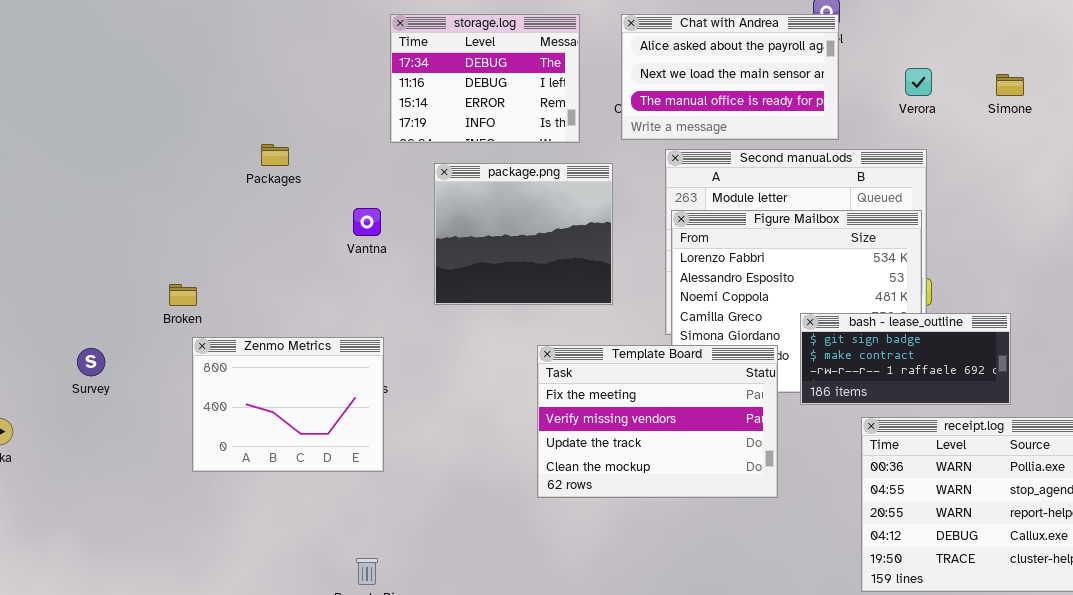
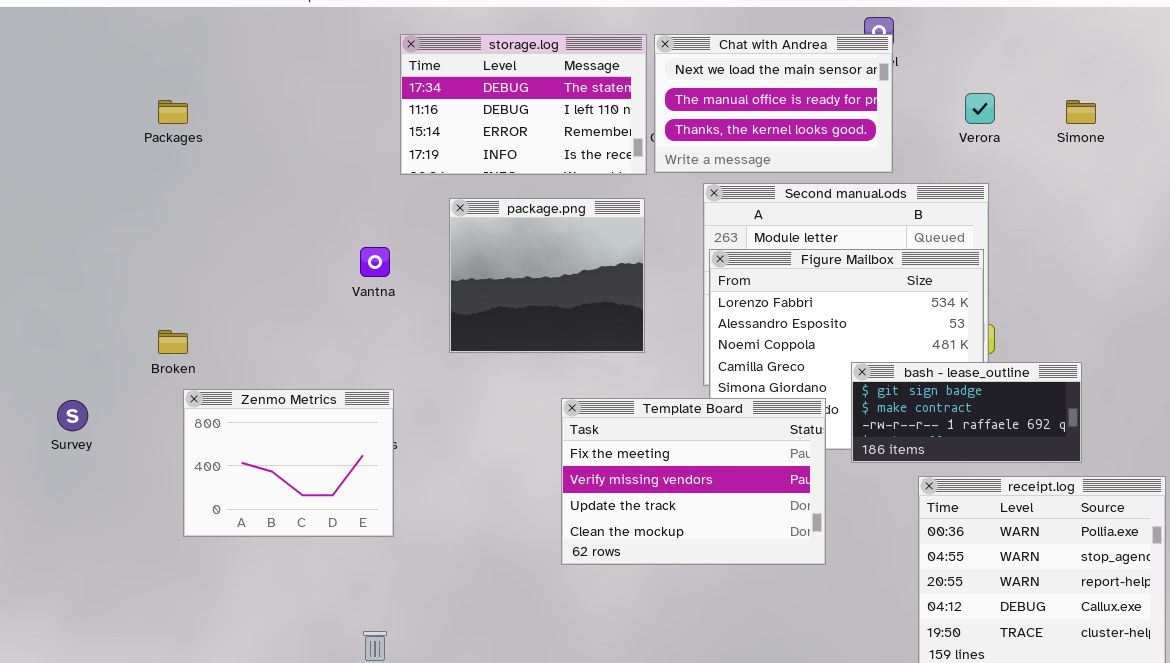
storage.log: [390,14,580,143] -> [400,34,647,175], resized
Chat with Andrea: [621,14,839,140] -> [654,34,893,173], scrolled down 1 row
Packages: [261,144,289,166] -> [158,100,188,124], moved

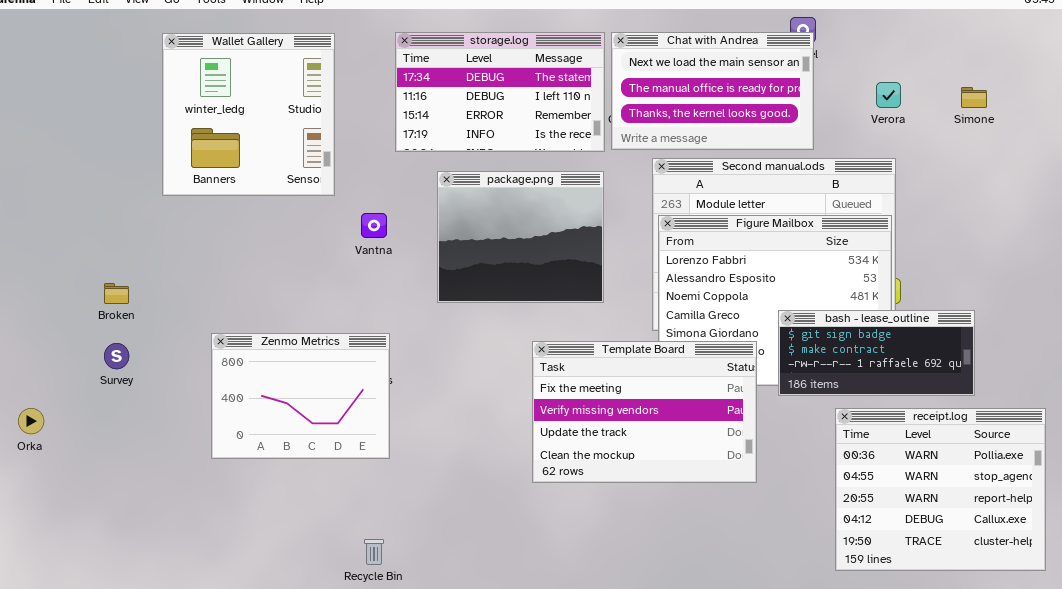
Wallet Gallery: none -> [162,33,335,196], opened
Broken: [158,330,188,354] -> [104,283,129,304], moved

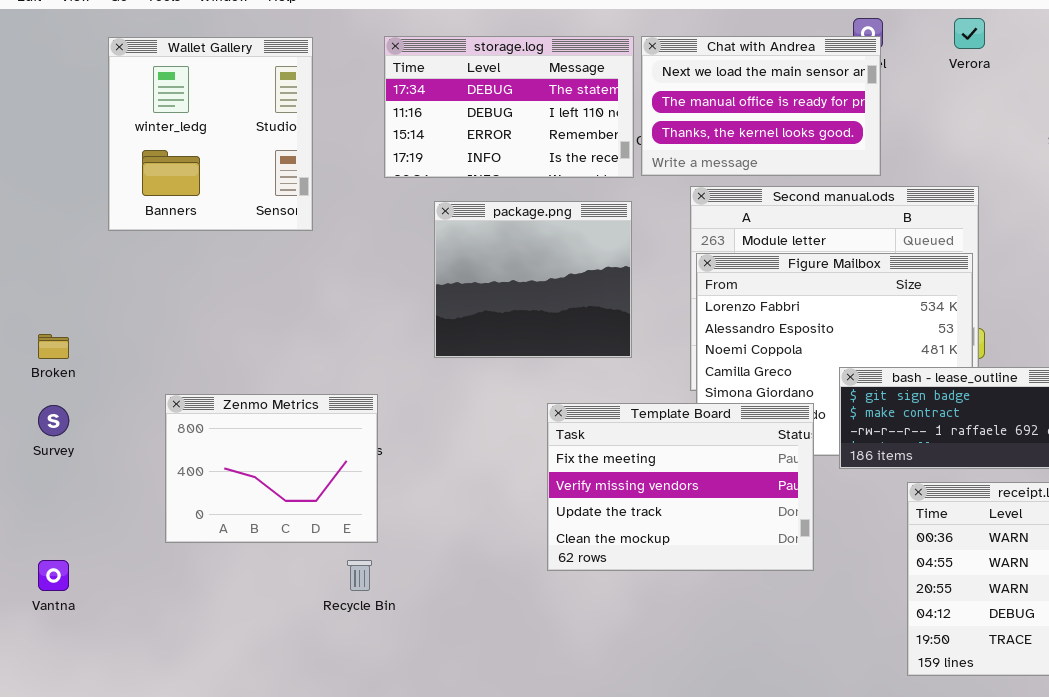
Verora: [876,82,901,108] -> [954,18,985,49], moved
Vantna: [361,213,387,238] -> [38,560,69,591], moved
Recycle Bin: [364,539,384,565] -> [347,560,372,591], moved

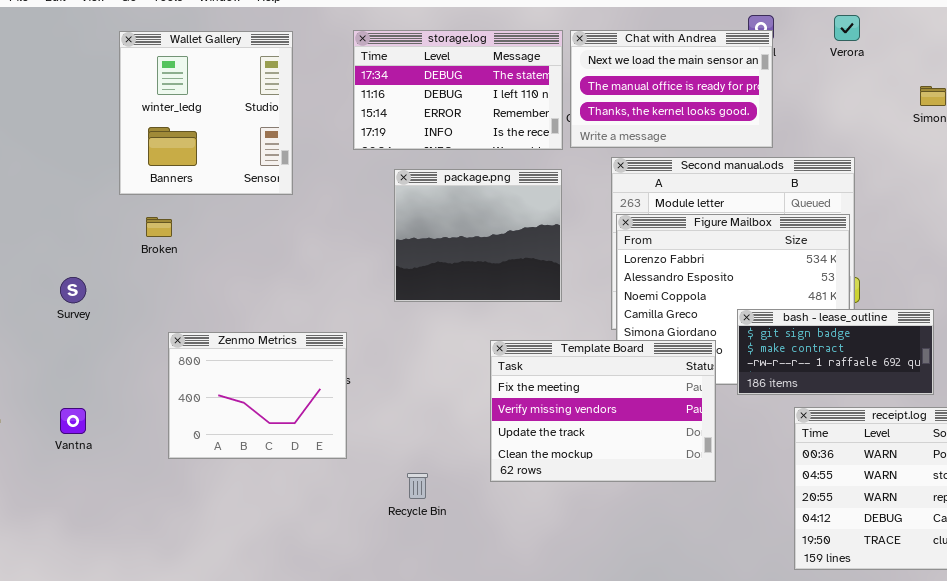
Broken: [38,334,69,359] -> [146,217,172,237], moved
Survey: [38,405,69,436] -> [60,277,86,303], moved
Vantna: [38,560,69,591] -> [60,408,86,434], moved
Recycle Bin: [347,560,372,591] -> [407,473,428,499], moved

